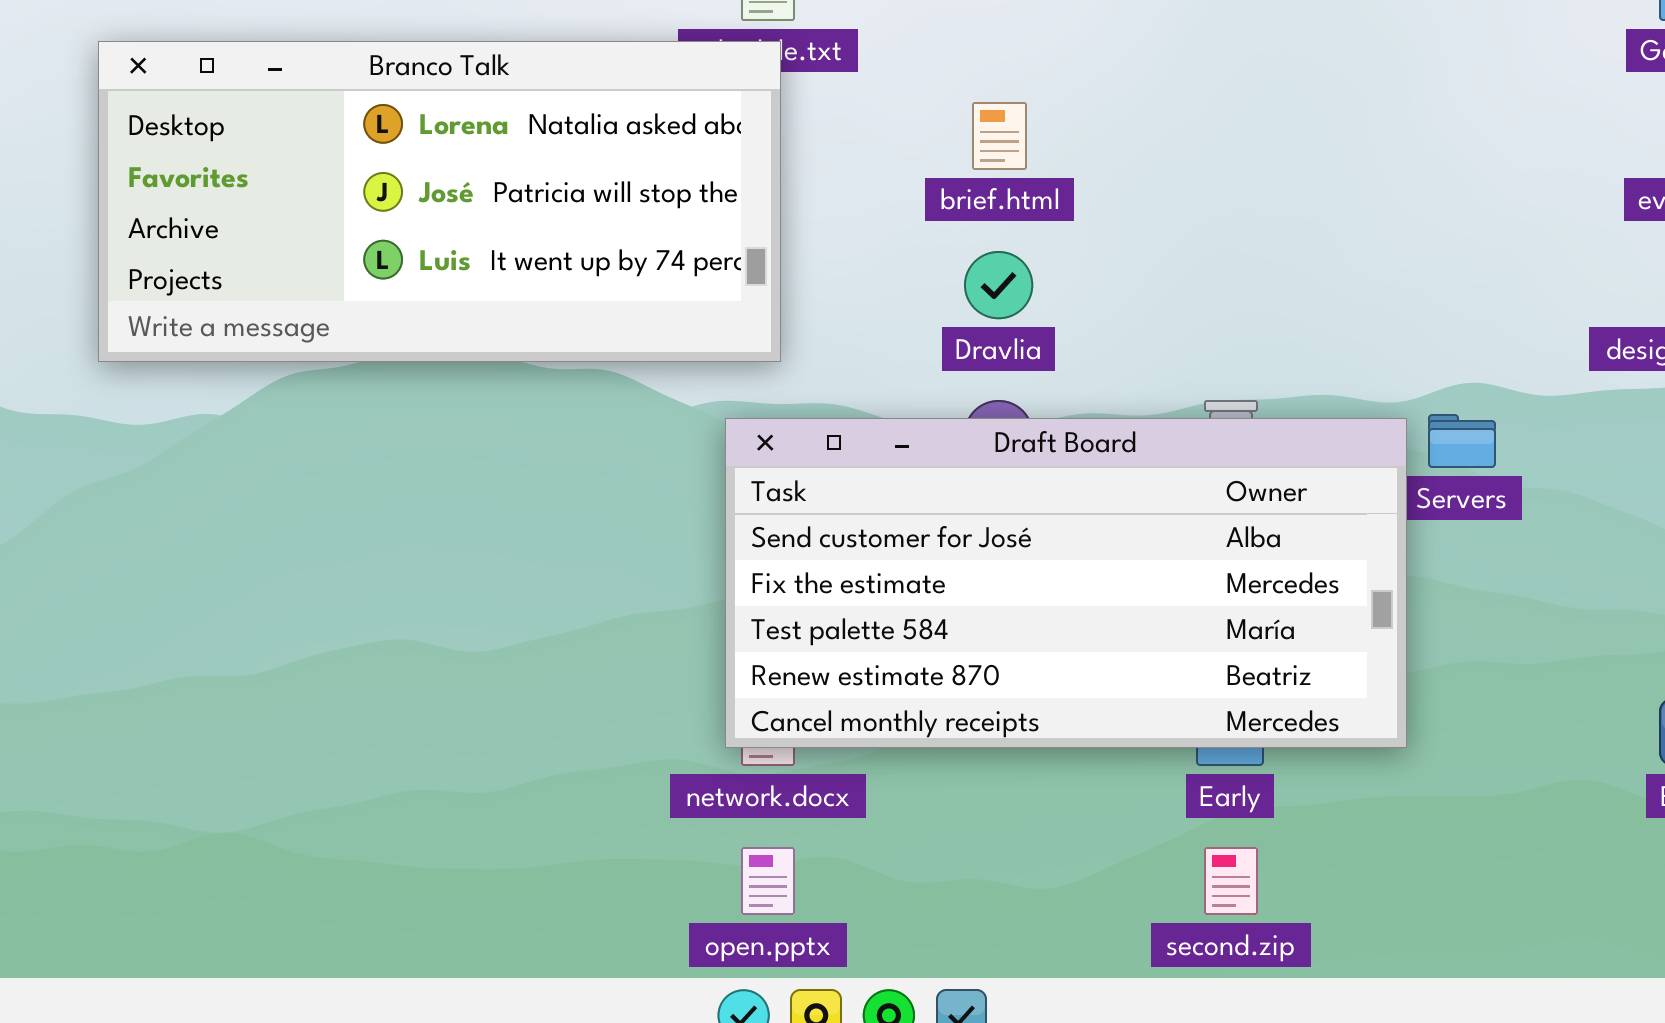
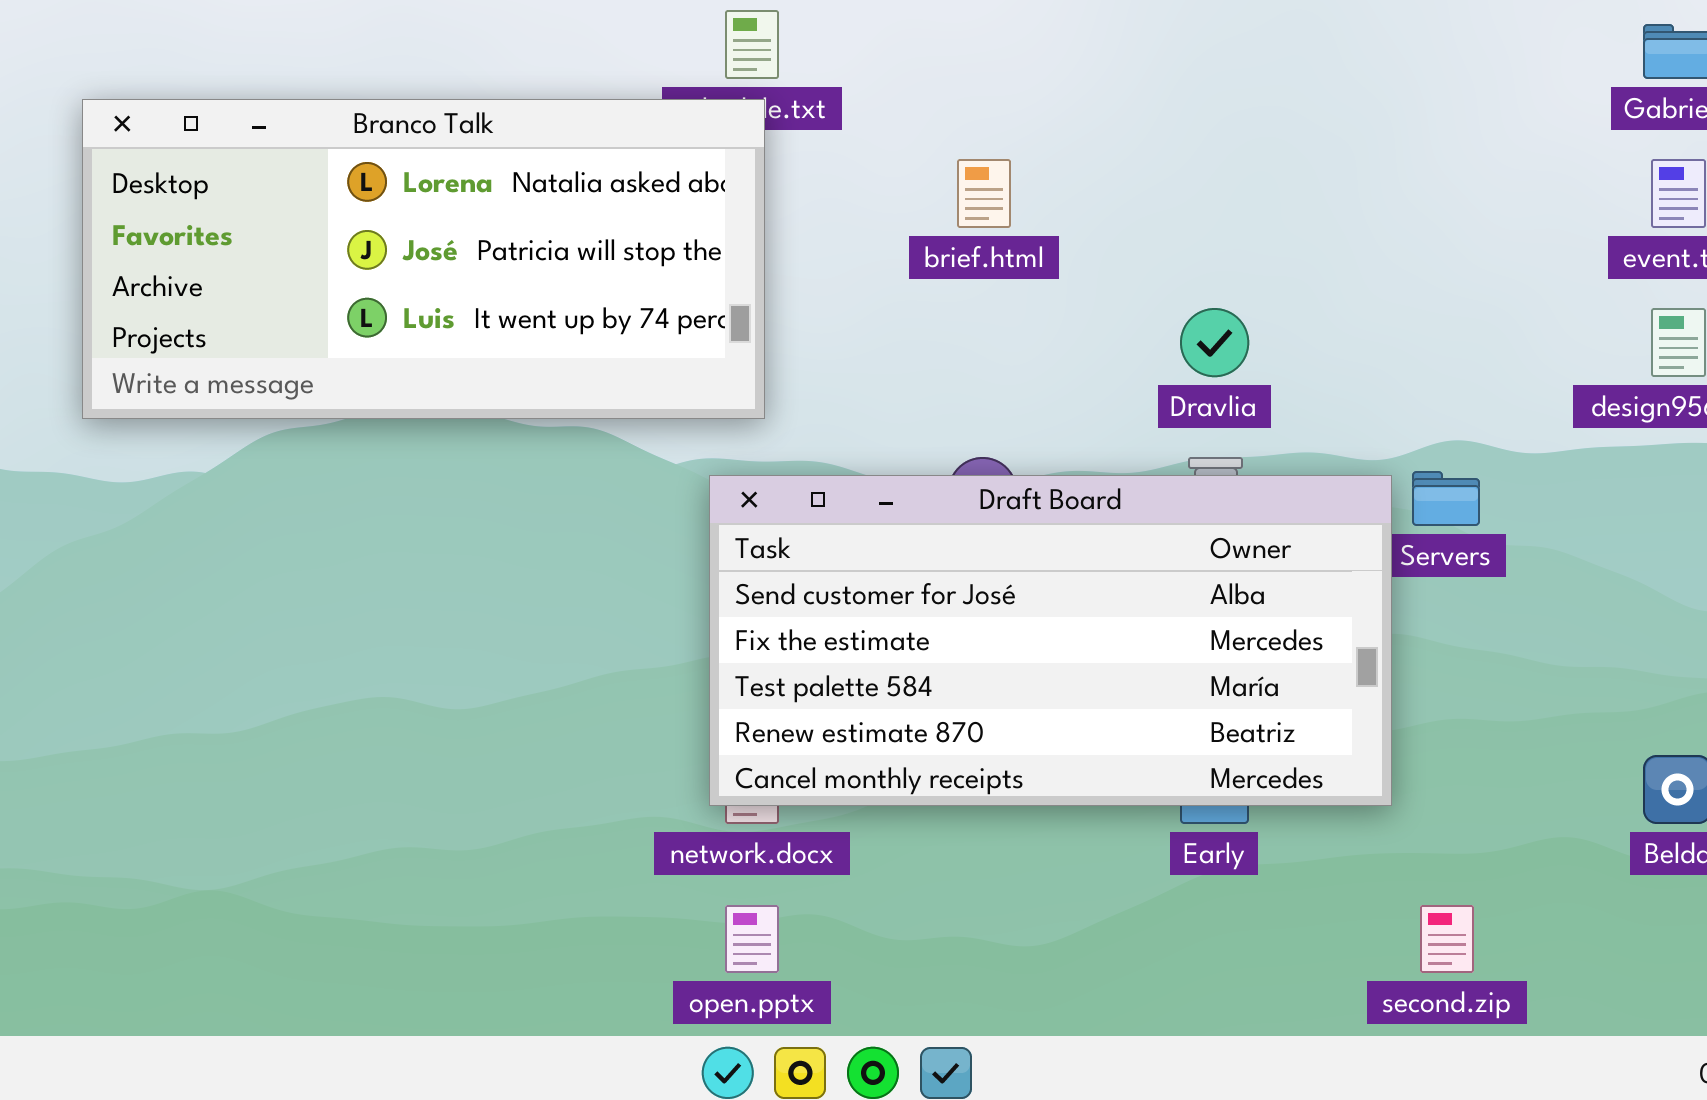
Dravlia: [964,251,1033,319] -> [1180,308,1249,377], moved
second.zip: [1204,847,1258,915] -> [1420,905,1474,973], moved

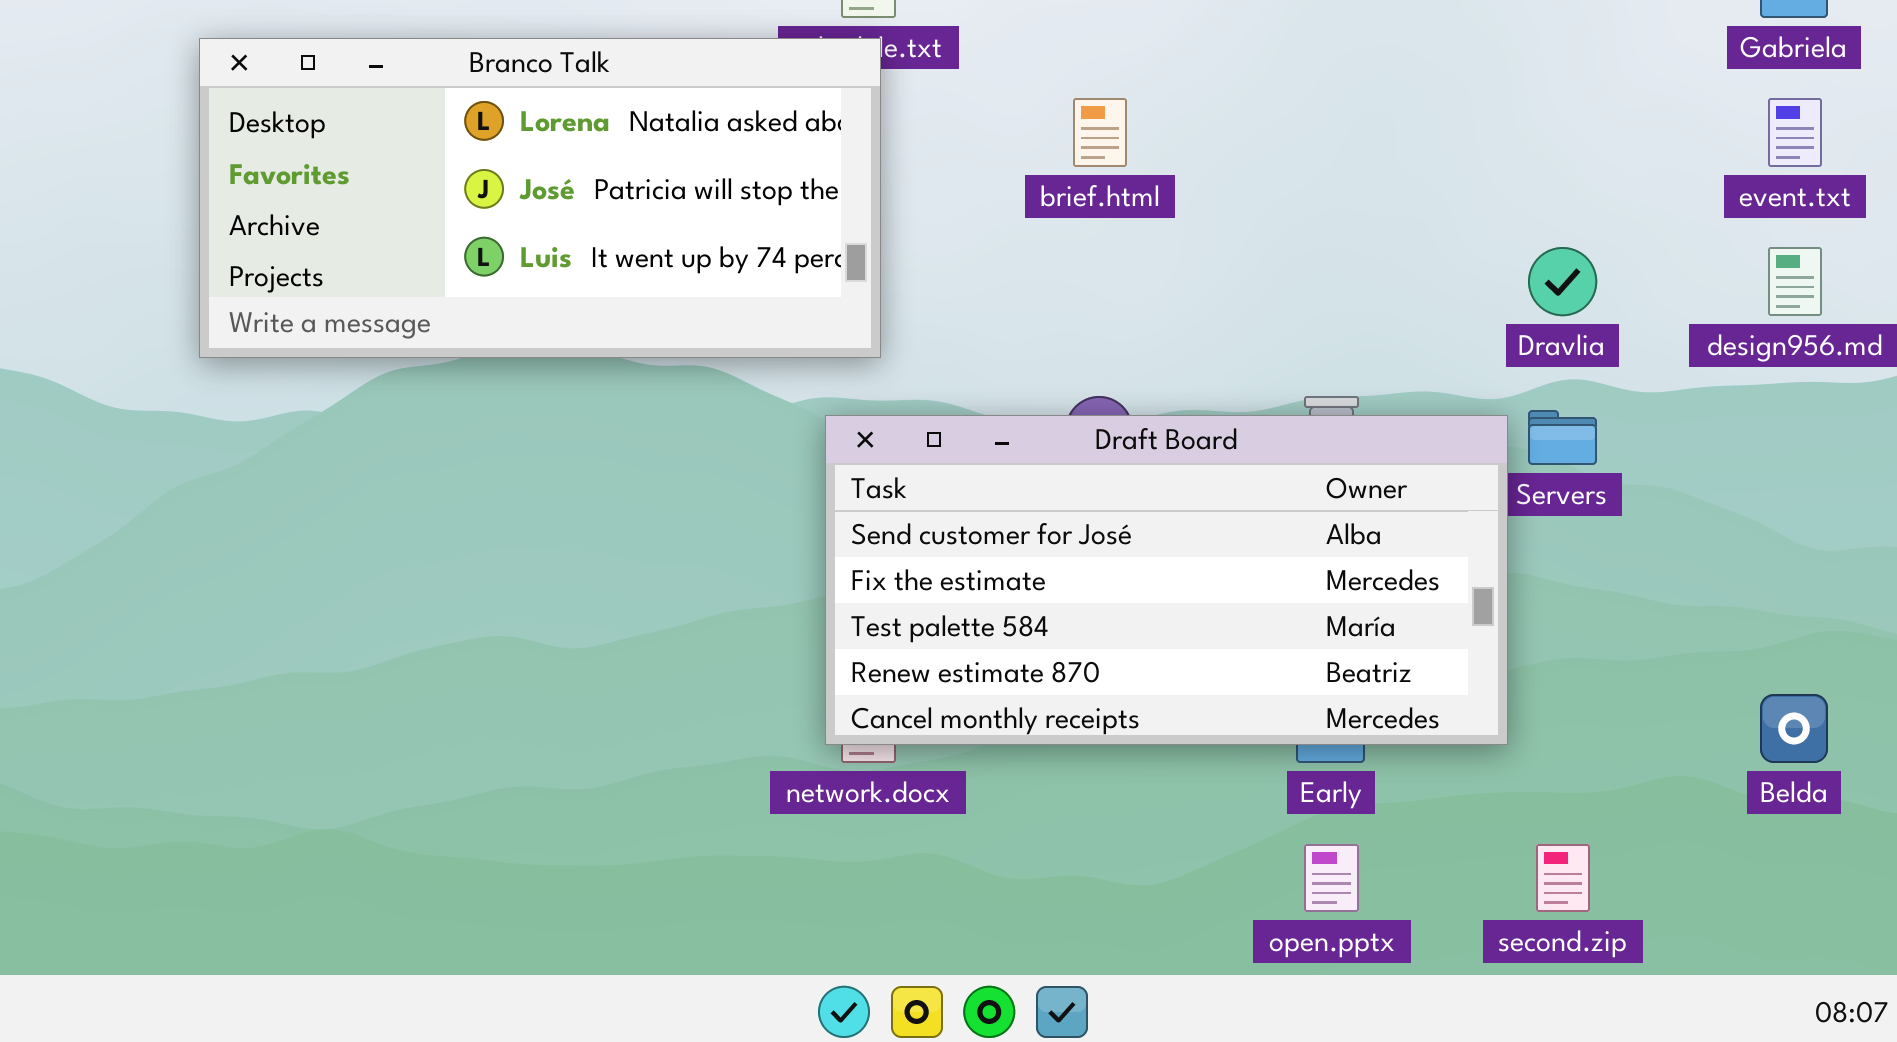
Dravlia: [1180,308,1249,377] -> [1528,247,1597,316], moved
open.pptx: [725,905,779,973] -> [1304,844,1359,912], moved

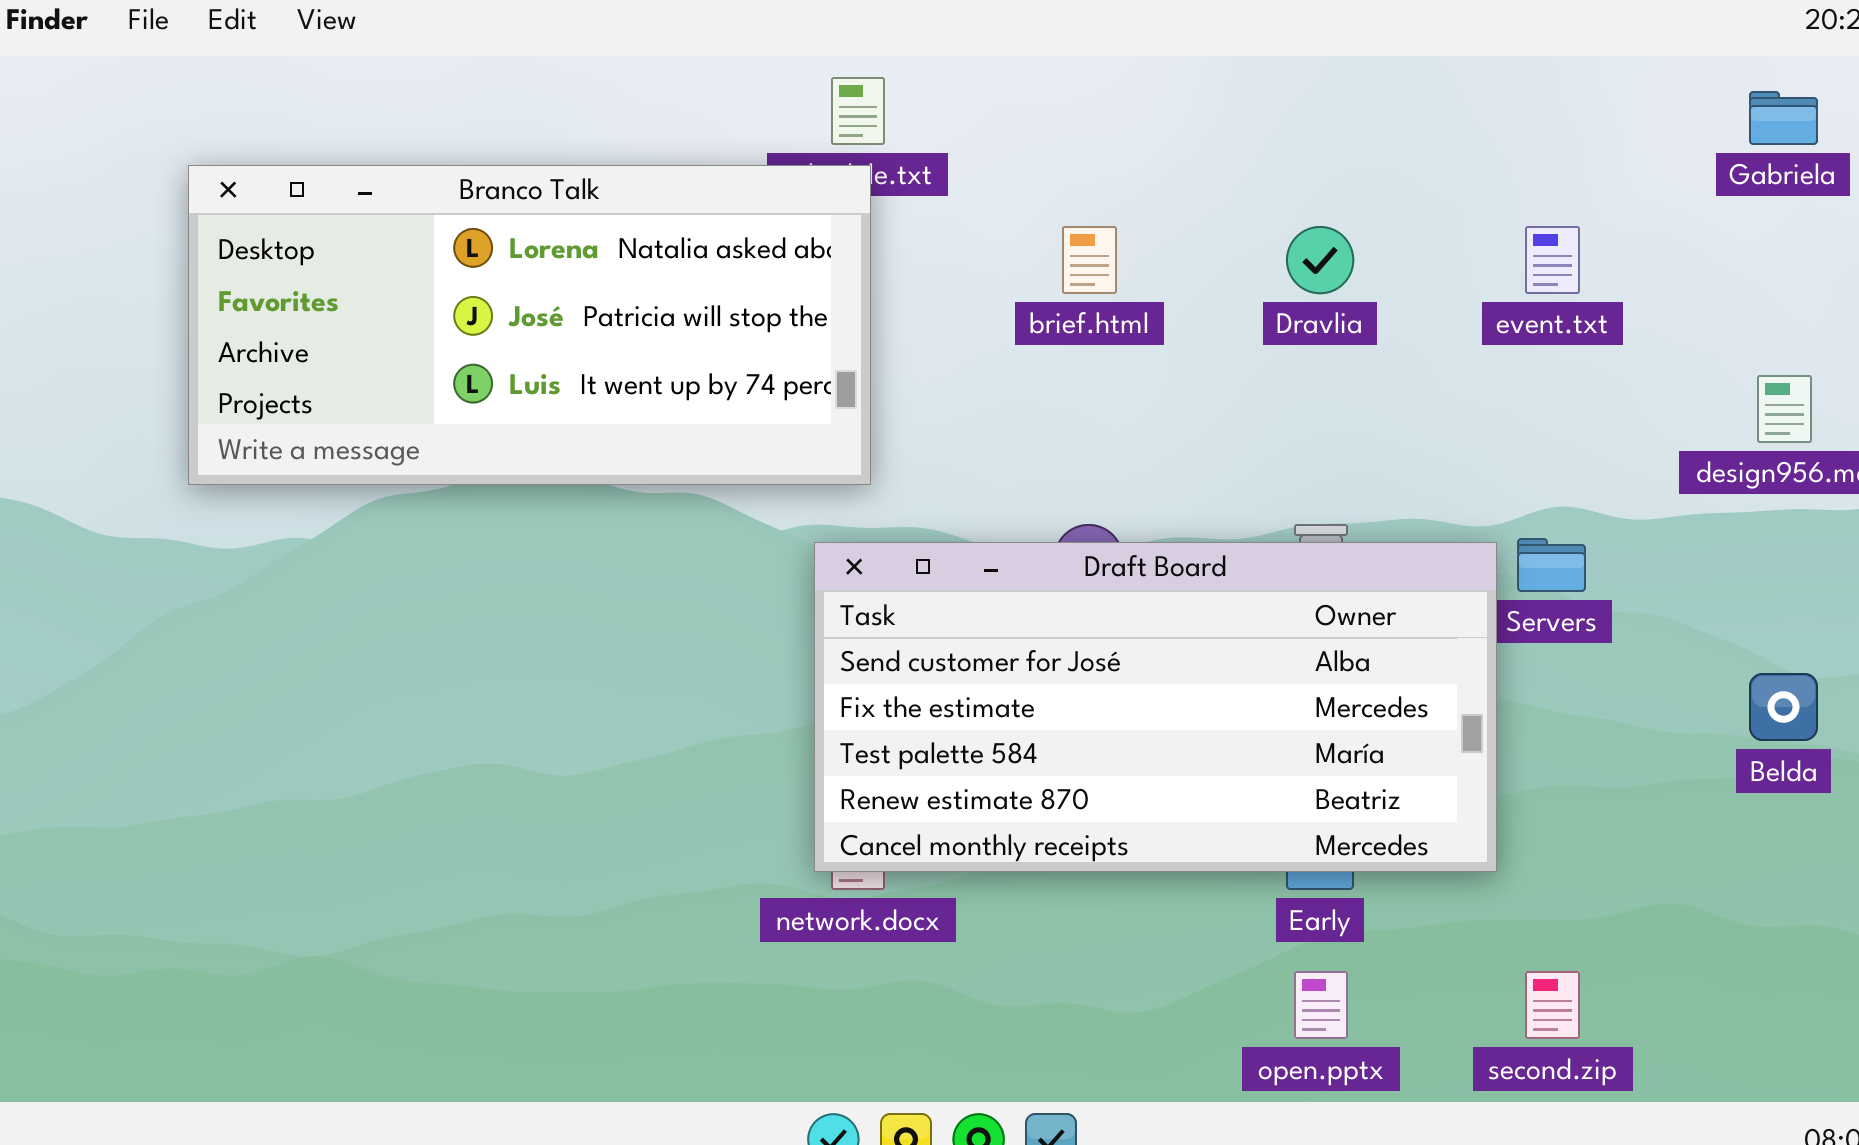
event.txt: [1768,98,1822,167] -> [1525,226,1580,294], moved
Dravlia: [1528,247,1597,316] -> [1286,226,1354,294], moved
Belda: [1760,694,1828,763] -> [1749,673,1818,741], moved

